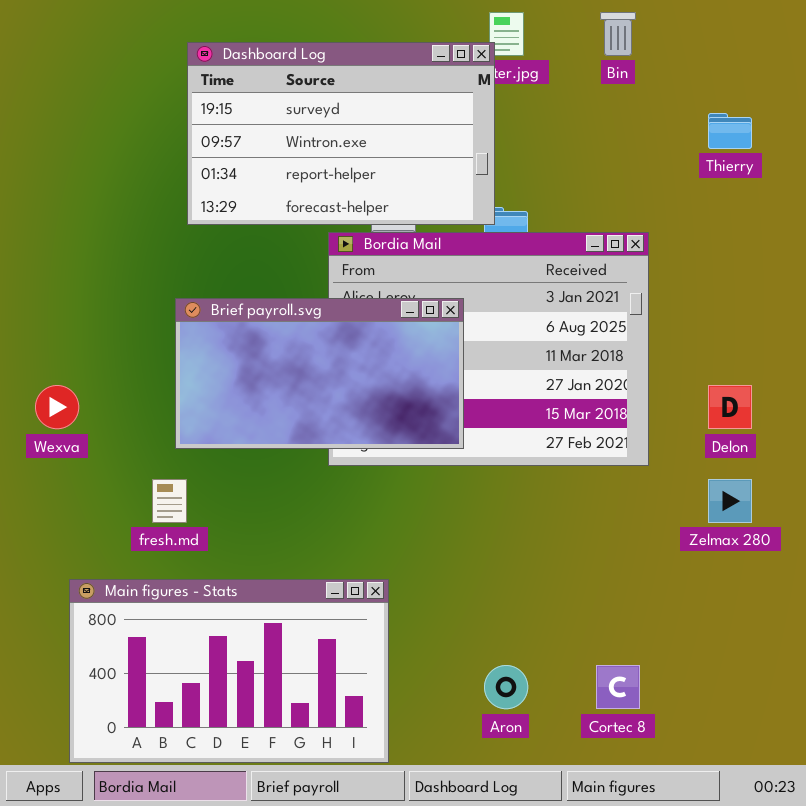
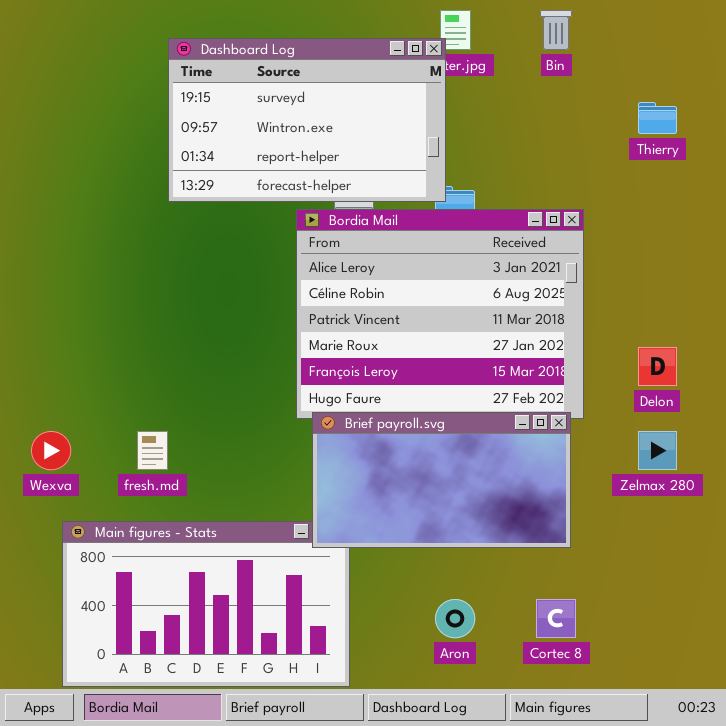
Brief payroll.svg: [175,298,464,449] -> [312,412,571,548], moved
Wexva: [35,385,79,429] -> [31,431,71,470], moved

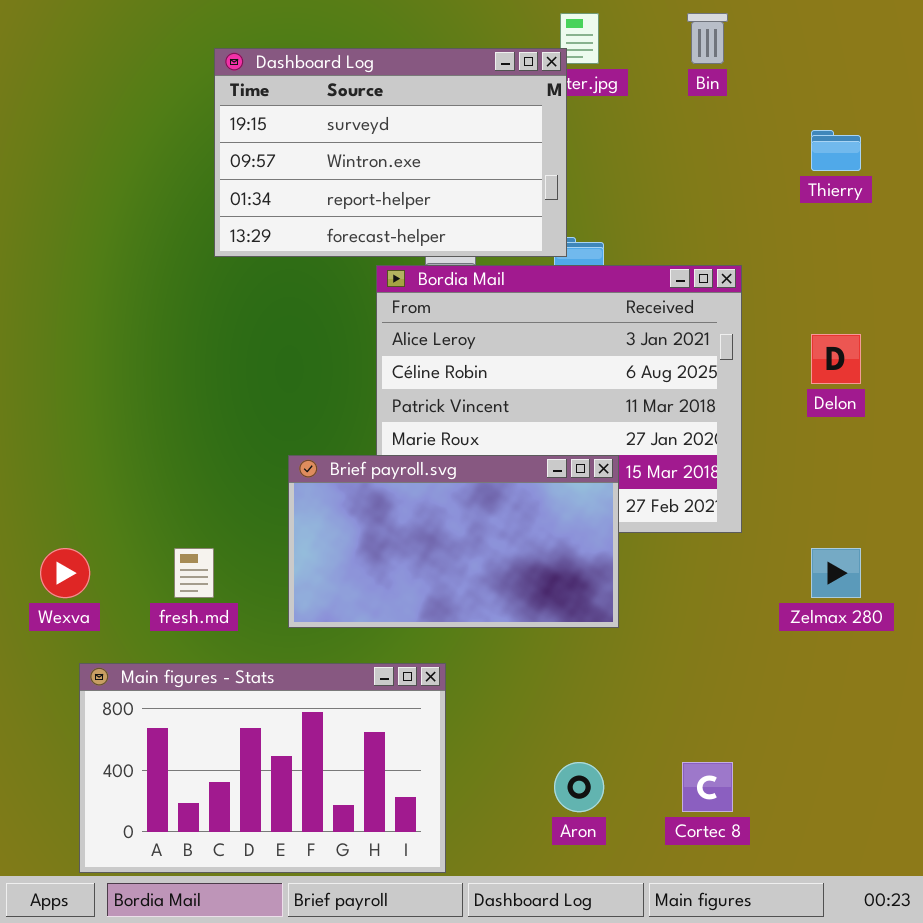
Delon: [638,347,677,386] -> [811,334,861,384], moved
Brief payroll.svg: [312,412,571,548] -> [288,455,619,628], moved

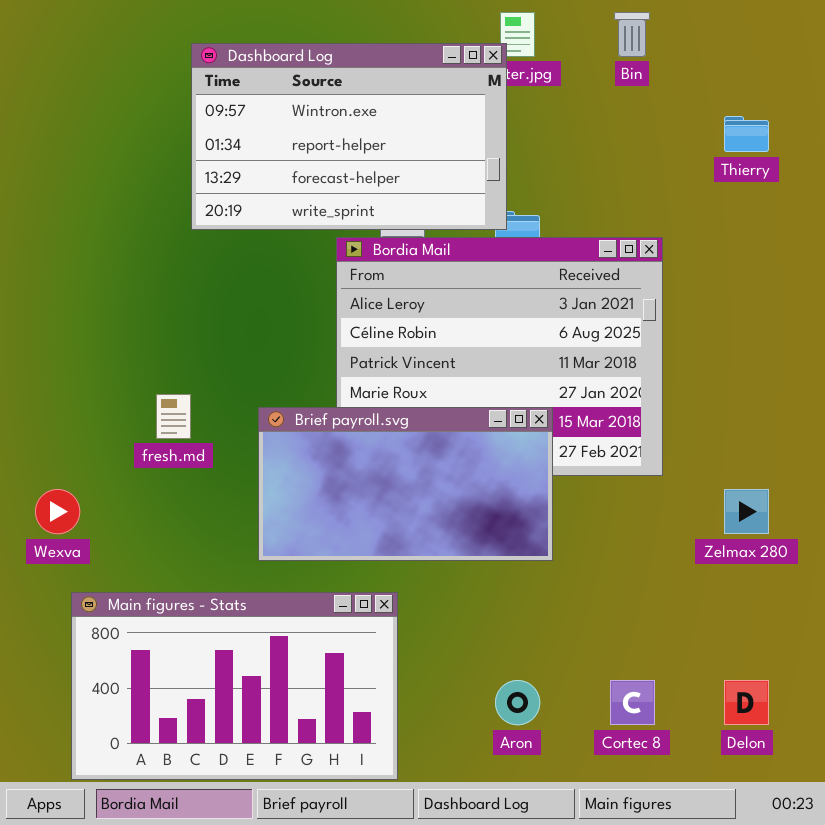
Dashboard Log: [214,48,567,257] -> [191,43,507,230], scrolled down 1 row
Delon: [811,334,861,384] -> [724,680,769,725], moved
fresh.md: [174,548,214,598] -> [156,394,191,439], moved

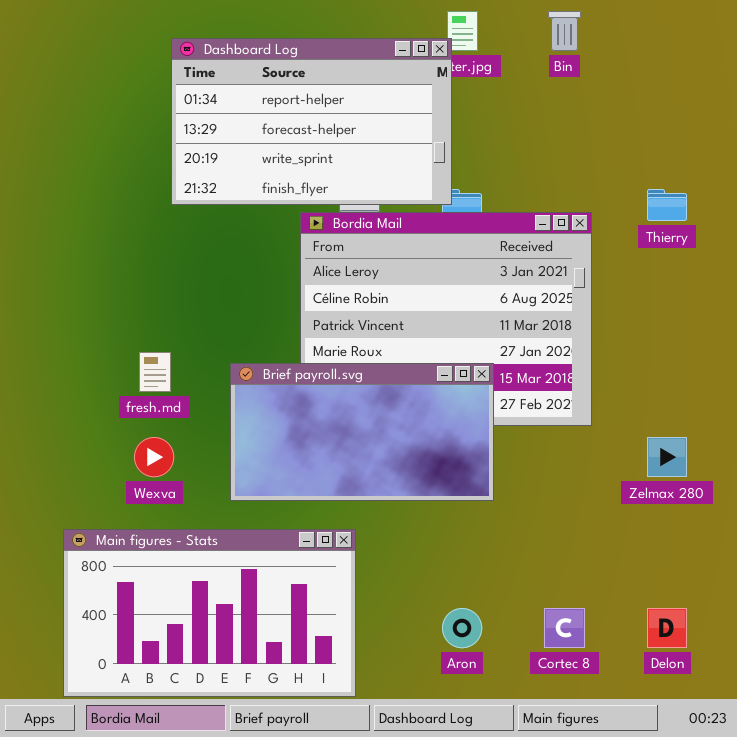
Dashboard Log: [191,43,507,230] -> [171,38,452,205], scrolled down 1 row
Thierry: [724,116,769,152] -> [647,189,687,221], moved
Wexva: [35,489,80,534] -> [134,437,174,477], moved

